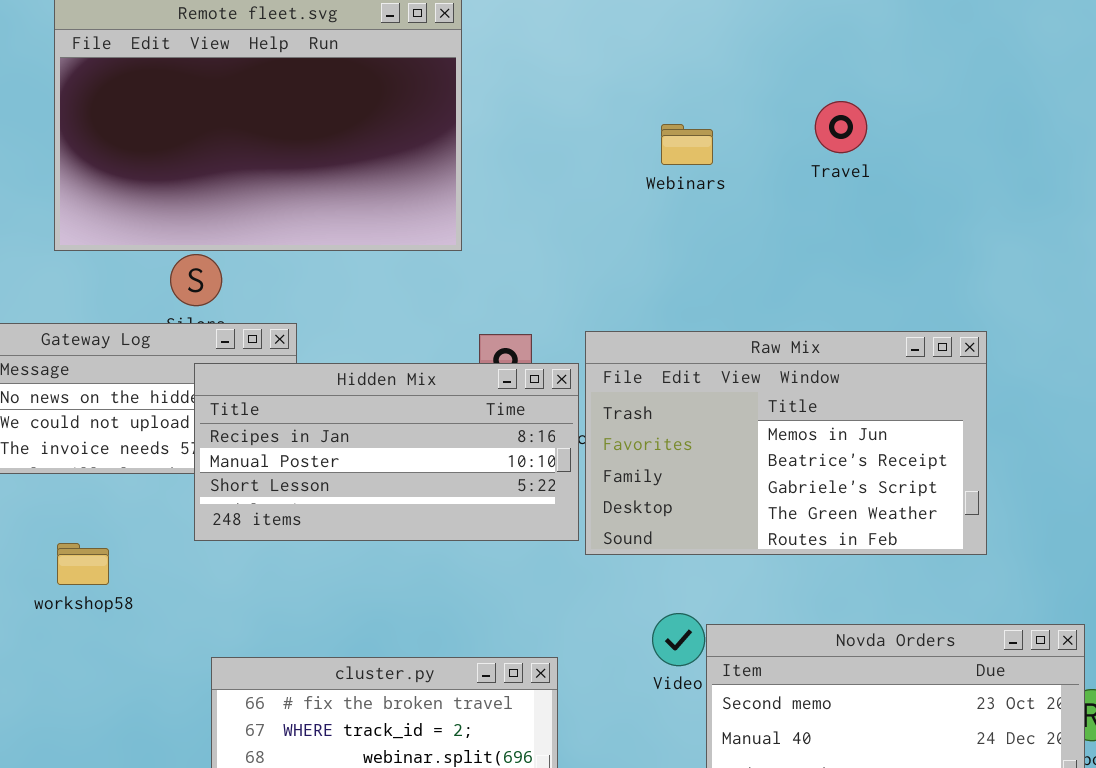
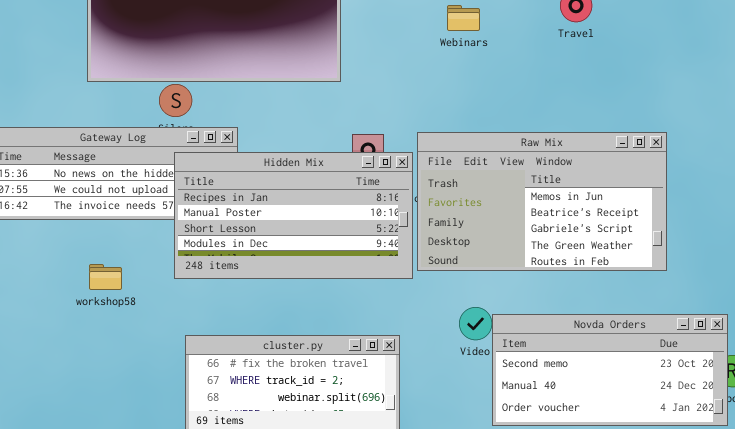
Webinars: [661,124,713,165] -> [447,5,480,31], moved
Hidden Mix: [194,363,579,541] -> [174,152,413,279], resized

